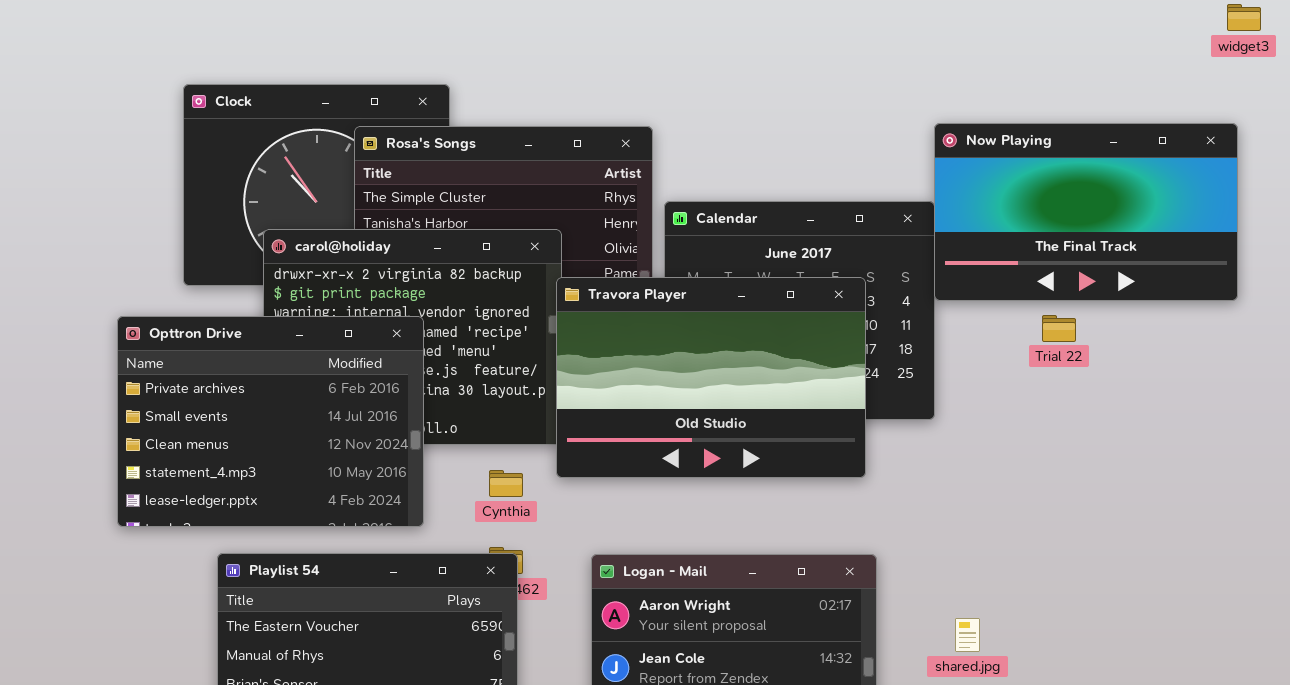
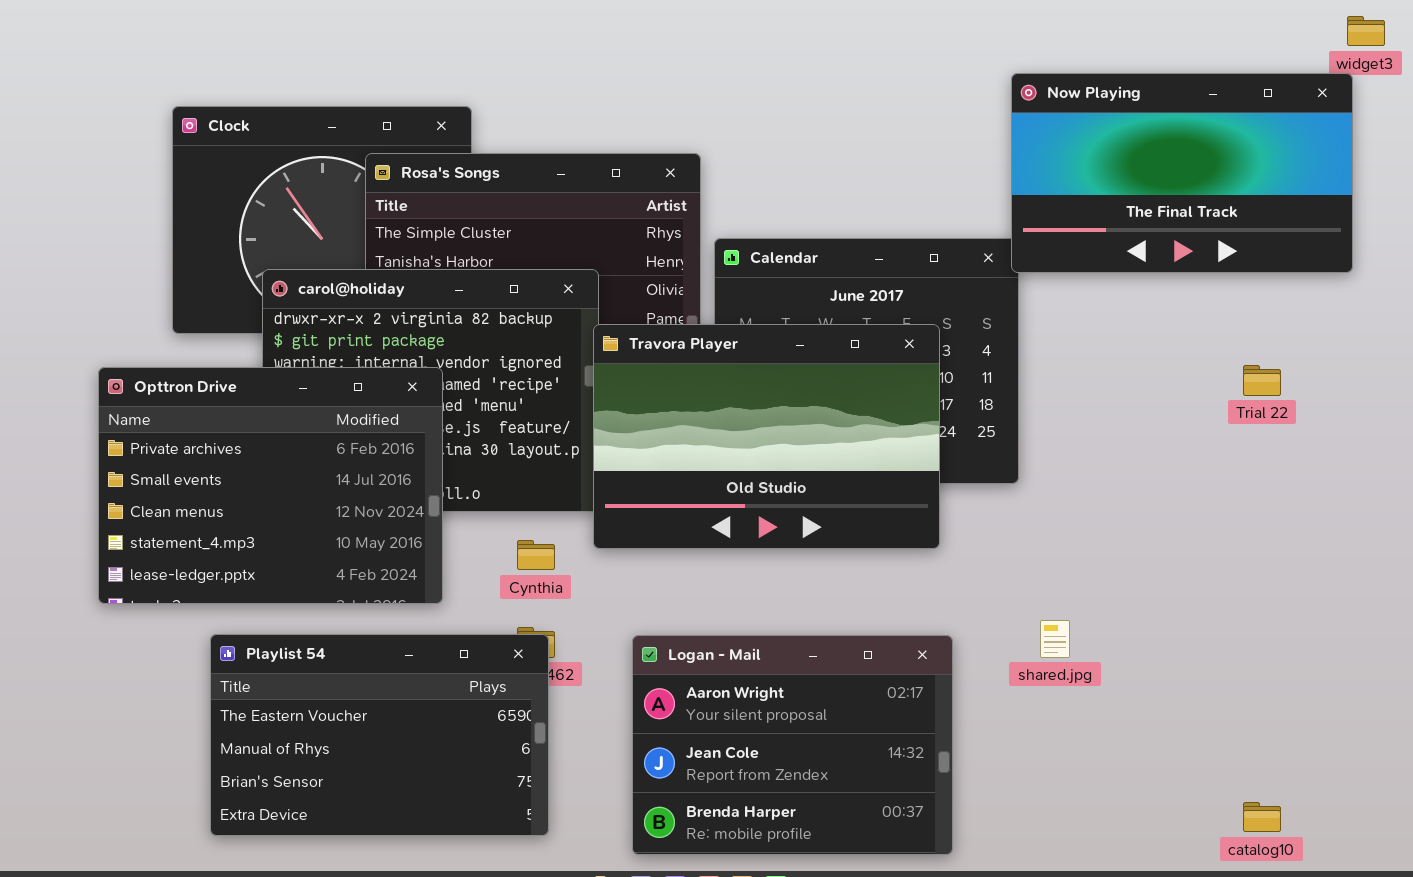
Now Playing: [934,123,1238,301] -> [1011,73,1353,273], moved
Trial 22: [1042,315,1076,342] -> [1243,365,1281,396], moved
shared.jpg: [955,618,980,652] -> [1040,620,1070,658], moved

